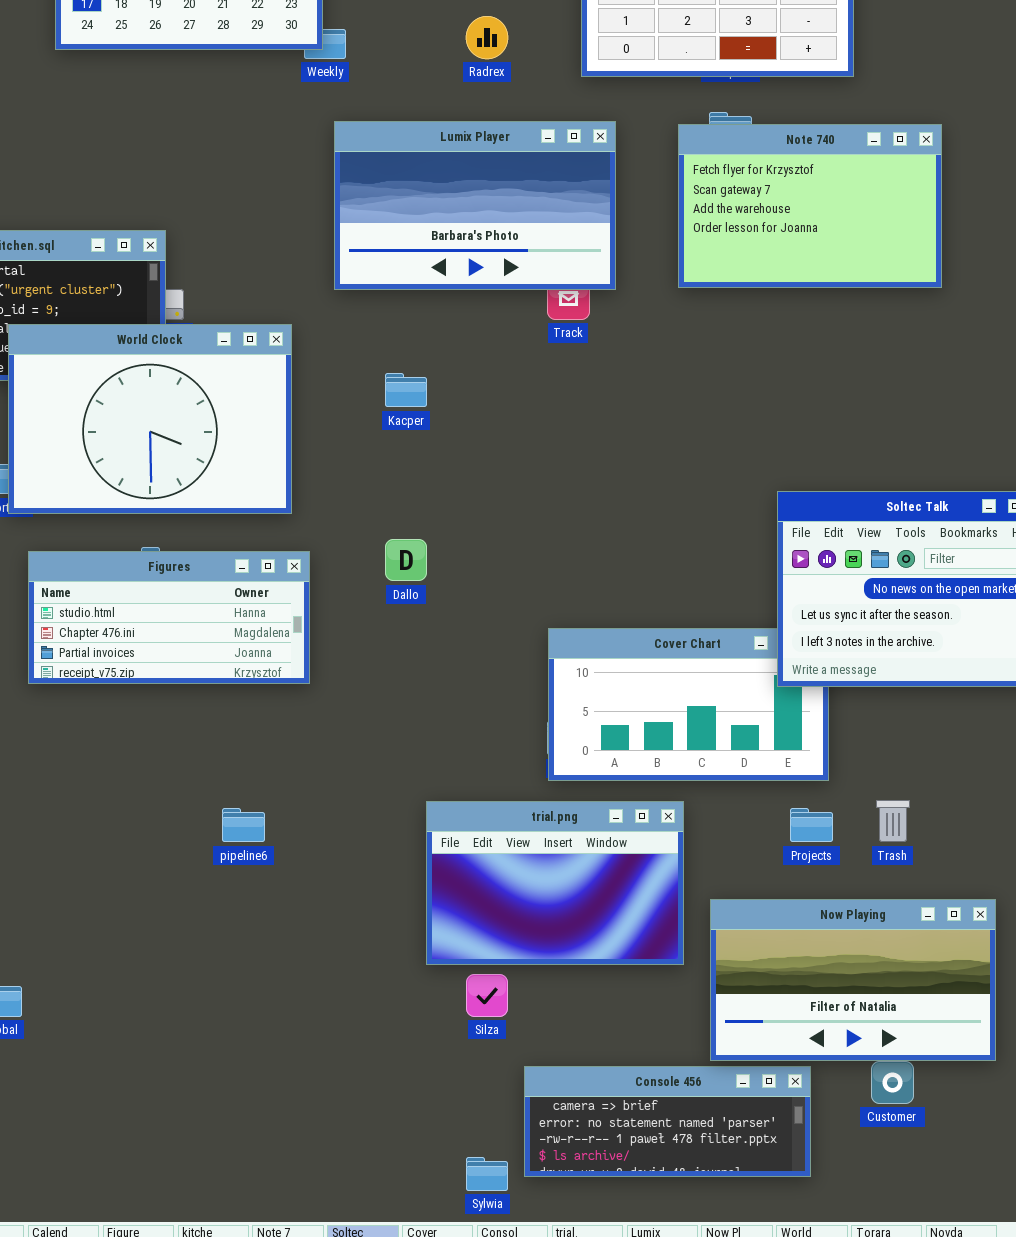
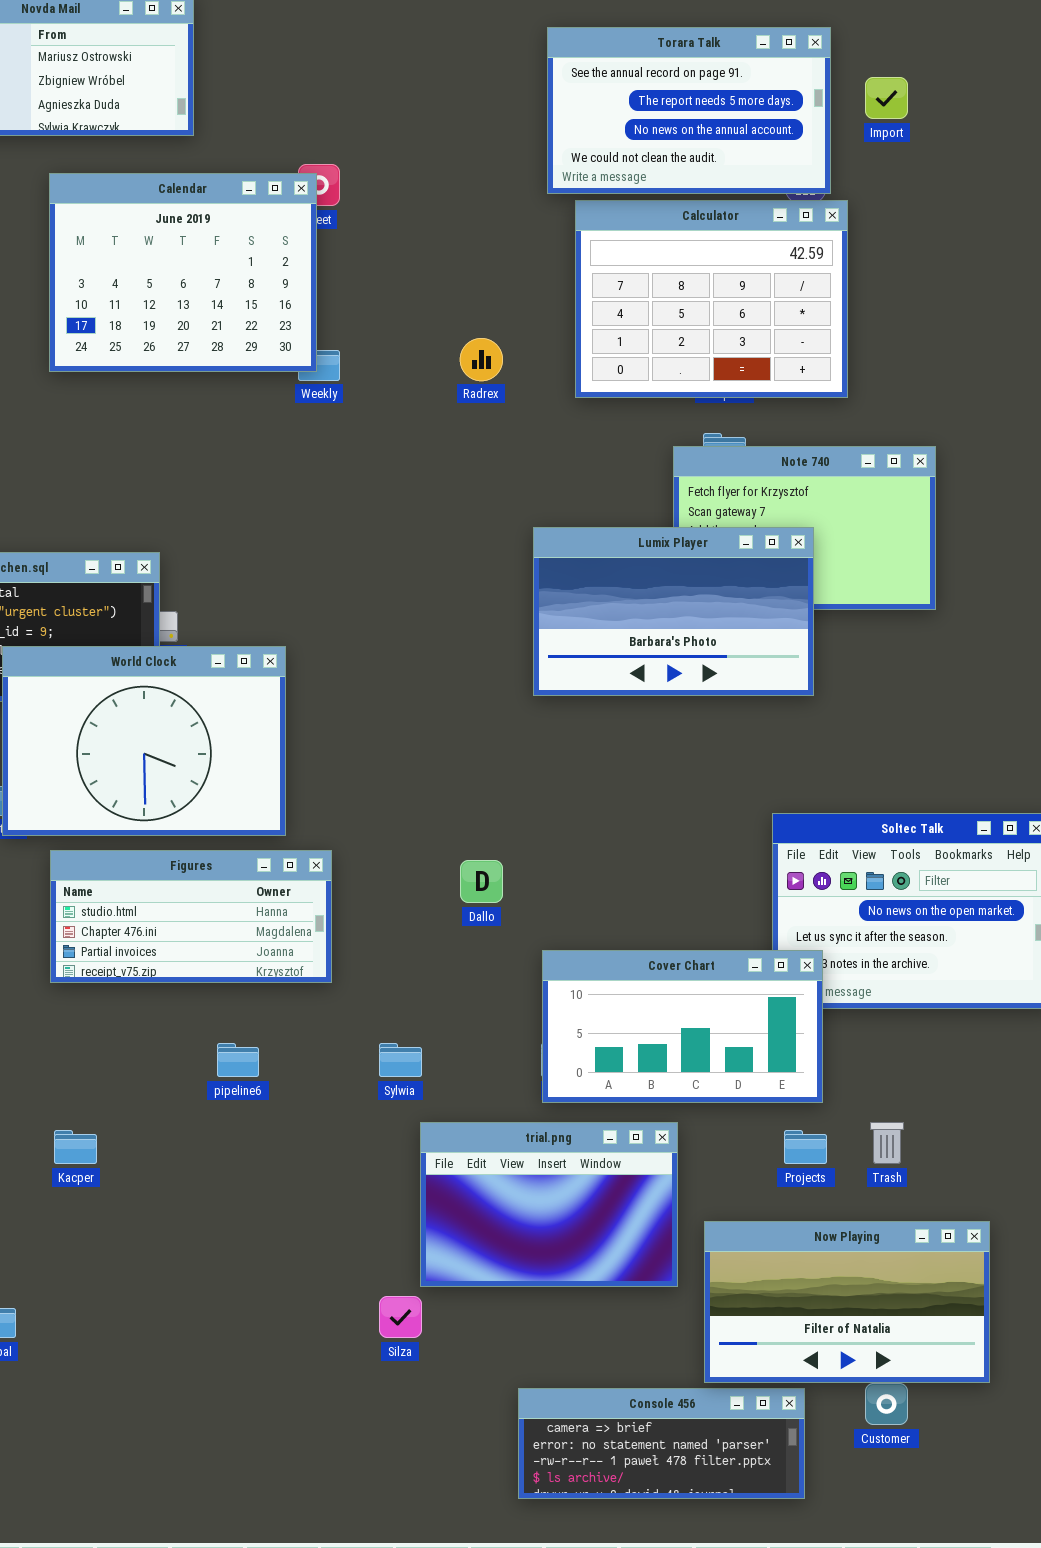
Lumix Player: [334,121,616,290] -> [533,527,814,696], moved
Kacper: [385,373,427,407] -> [54,1130,97,1164], moved
Dallo: [385,539,427,581] -> [460,860,503,903], moved
Figures: [28,551,310,684] -> [50,850,332,983], moved
Cover Chart: [548,628,829,781] -> [542,950,823,1103], raised
pipeline6: [222,808,265,842] -> [217,1043,259,1077], moved
Silza: [466,974,508,1017] -> [379,1296,422,1338], moved
Sylwia: [466,1157,508,1191] -> [379,1043,422,1077], moved

